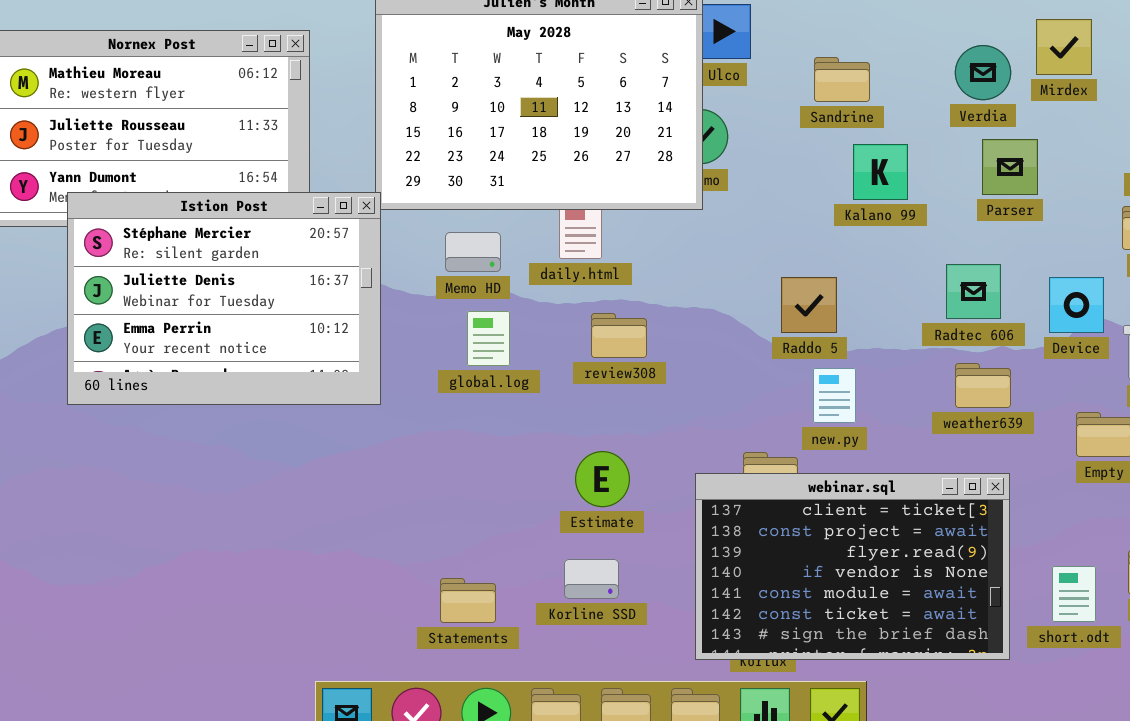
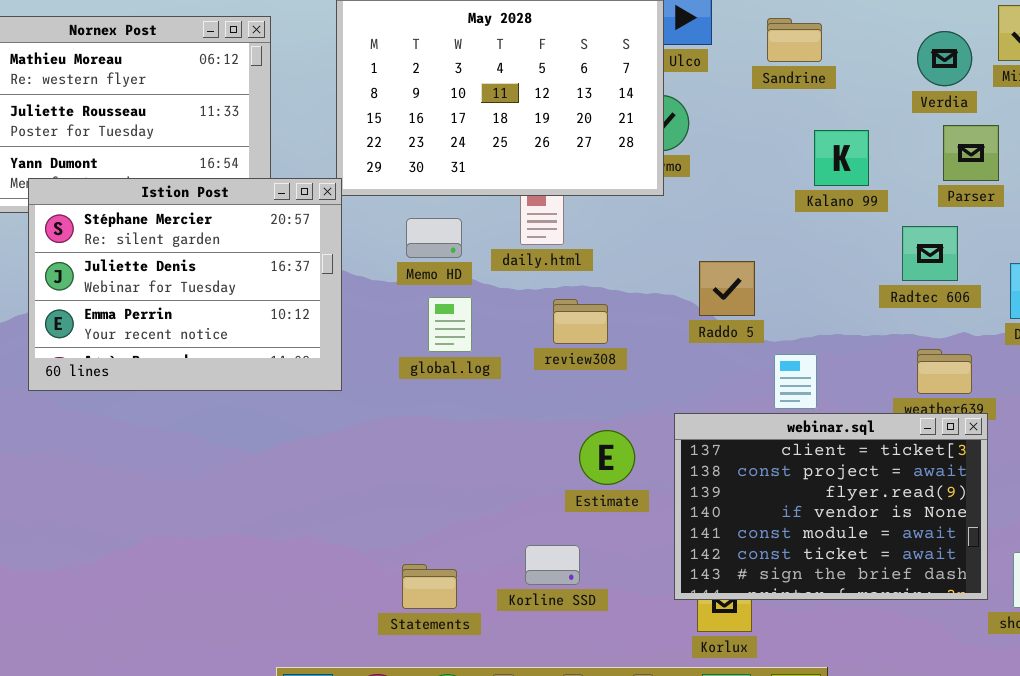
Sandrine: [814,57,870,102] -> [767,18,822,62], moved
Radtec 606: [946,264,1001,319] -> [902,226,958,281], moved
Raddo 5: [781,277,837,333] -> [699,261,755,316], moved
Estimate: [575,451,630,507] -> [579,430,635,485], moved
webinar.sql: [695,473,1010,660] -> [674,413,988,600], moved

